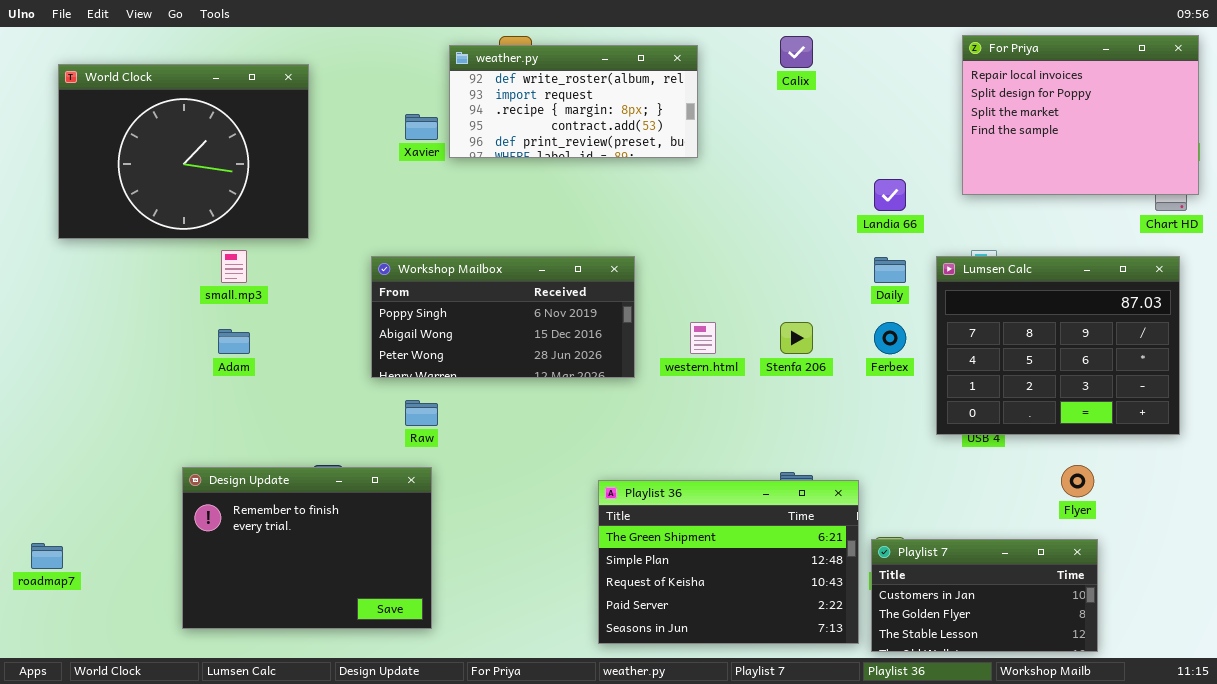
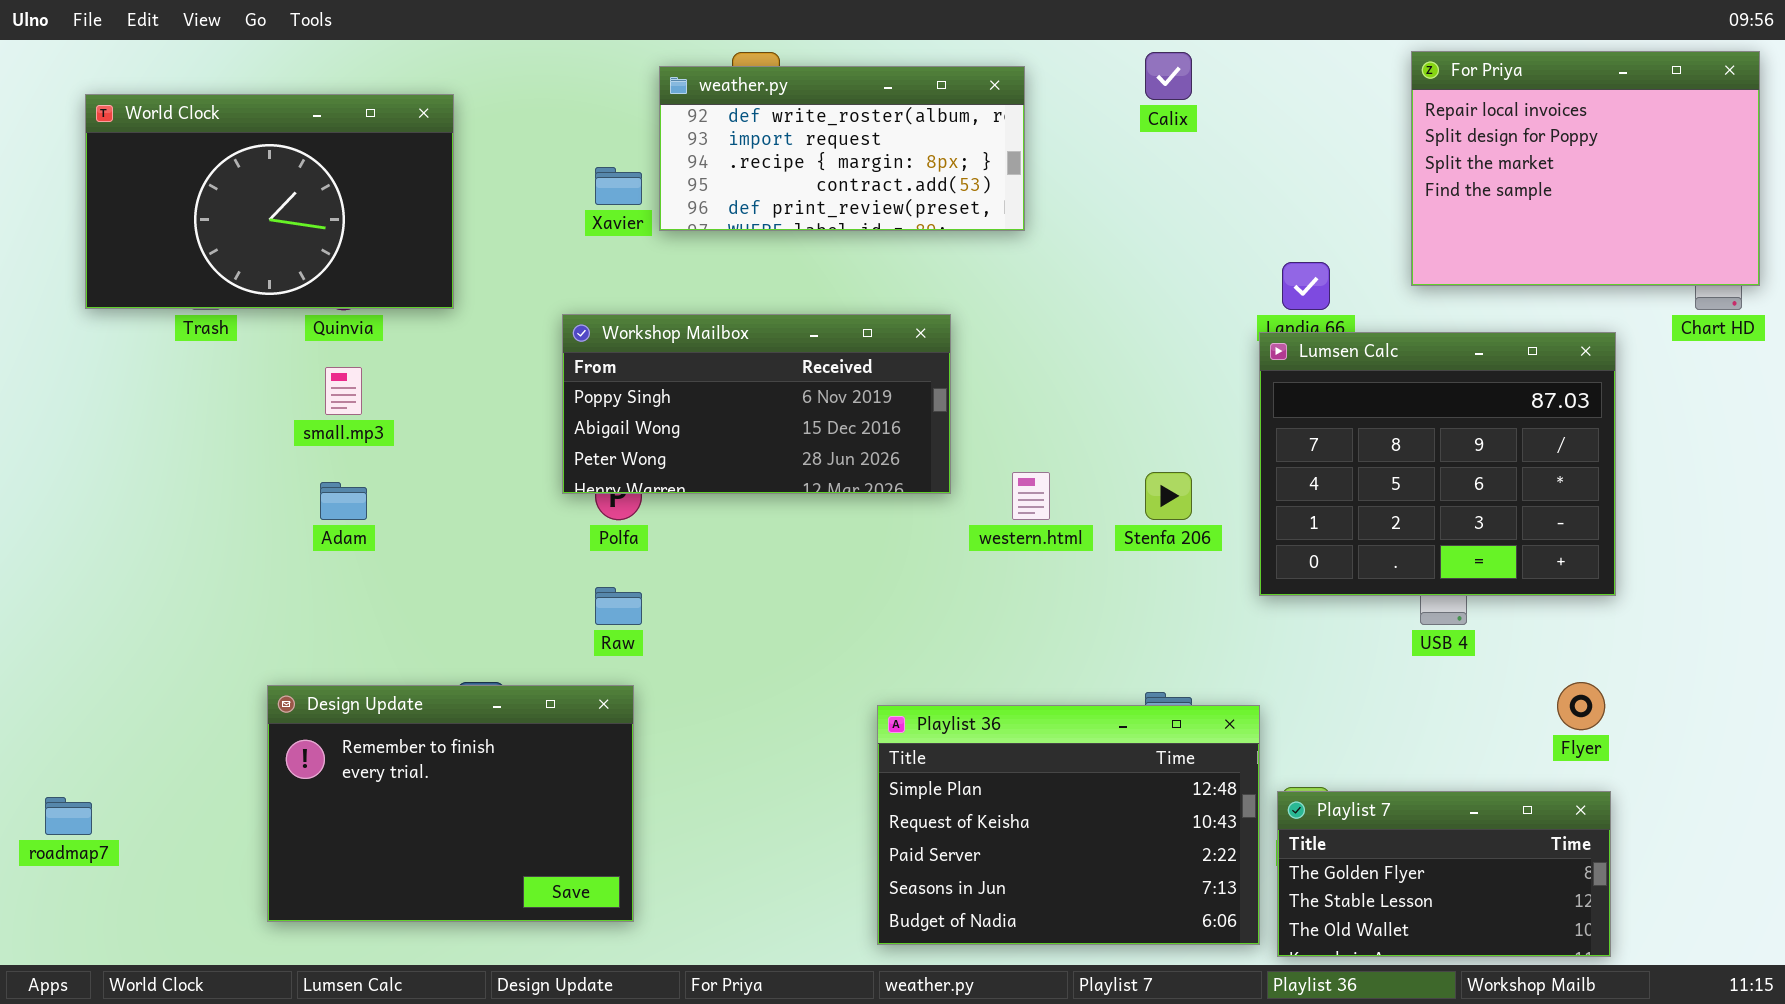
World Clock: [58,64,309,239] -> [85,94,454,309], resized
Workshop Mailbox: [371,256,635,378] -> [562,314,951,494], moved
Lumsen Calc: [936,256,1180,435] -> [1259,332,1616,596], moved
Playlist 36: [598,480,859,644] -> [877,705,1260,945], scrolled down 1 row
Playlist 7: [871,539,1098,652] -> [1277,791,1611,957], scrolled down 1 row

